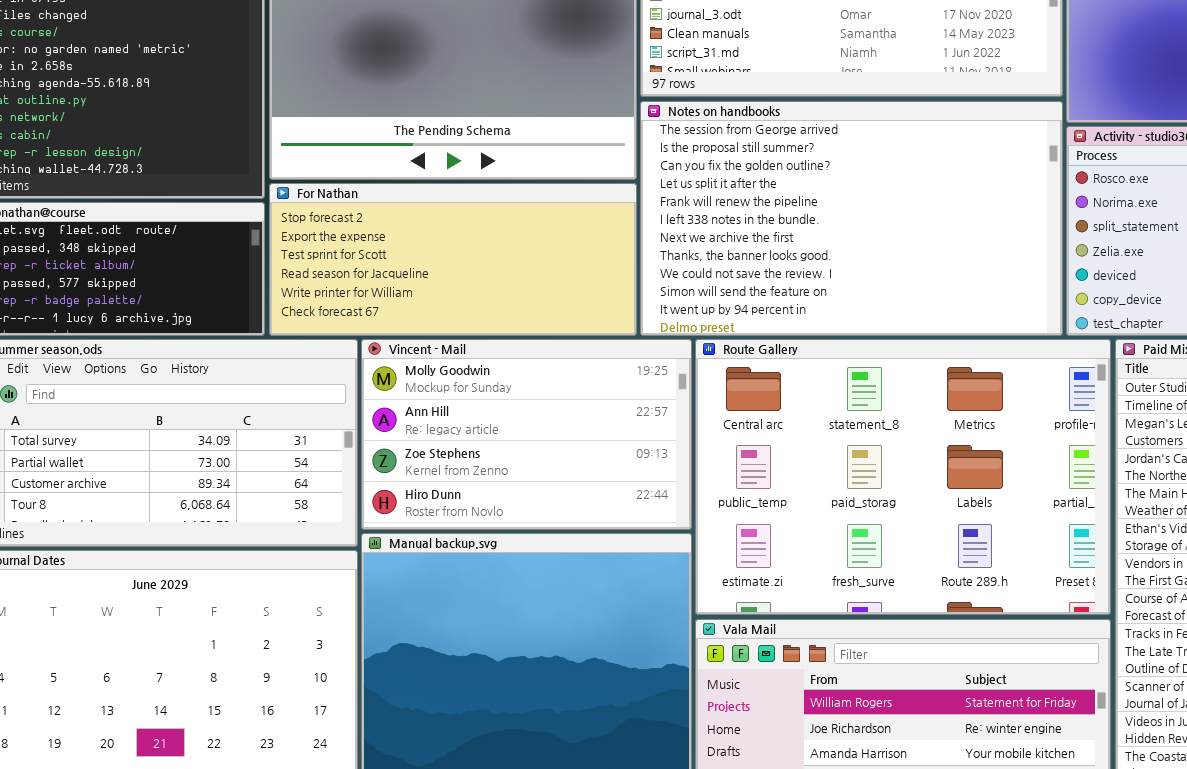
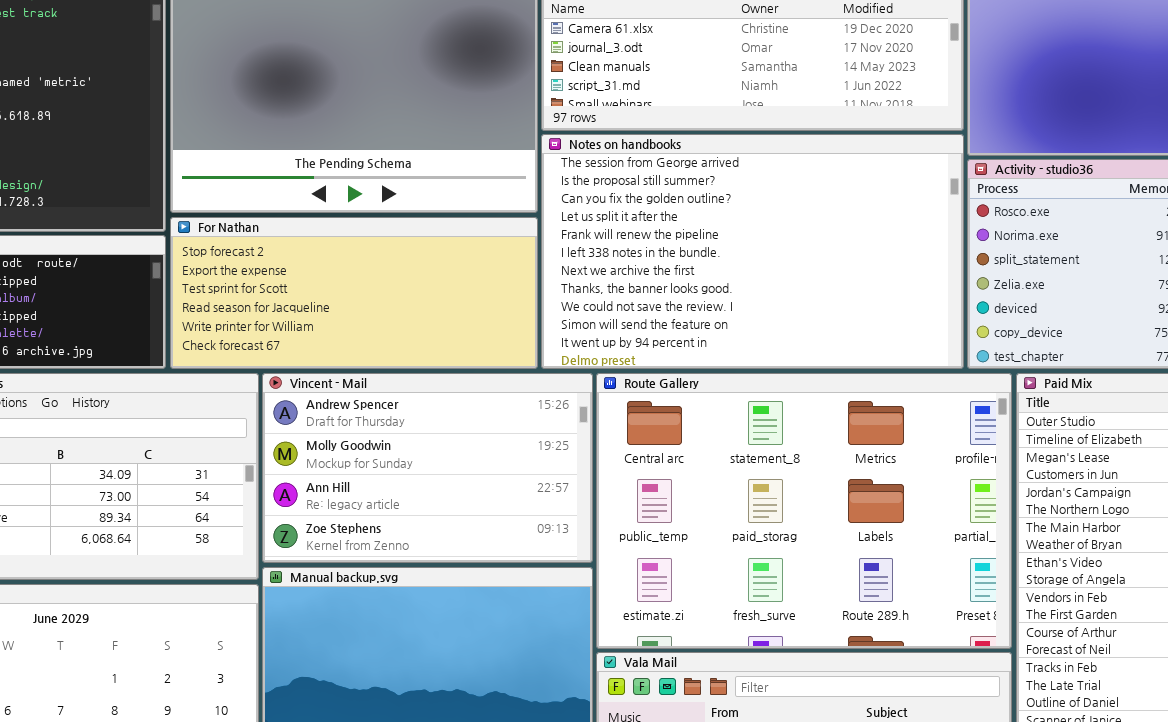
Vincent - Mail: [361,339,692,530] -> [262,373,593,563], scrolled up 1 row

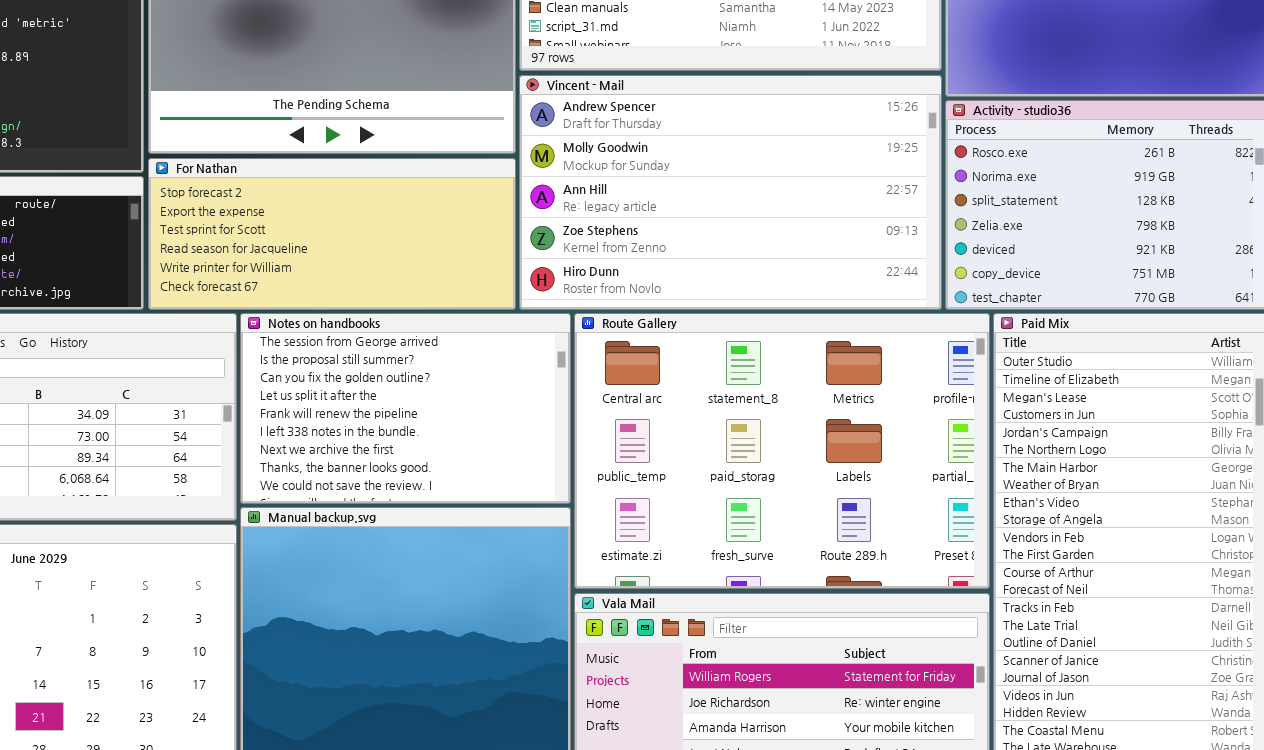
Notes on handbooks: [541,134,964,369] -> [240,313,571,504], moved, resized
Vincent - Mail: [262,373,593,563] -> [519,75,942,310], moved, resized

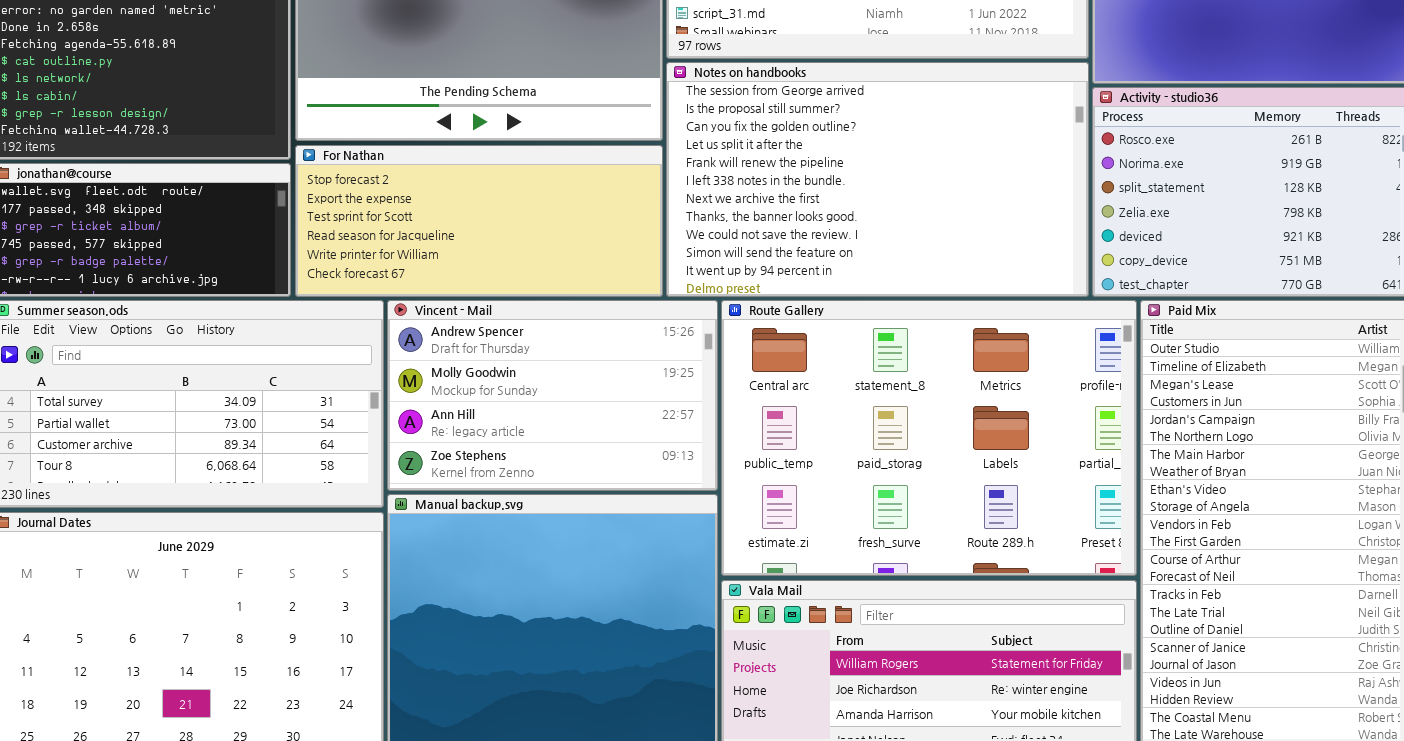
Vincent - Mail: [519,75,942,310] -> [387,300,718,491], moved, resized
Notes on handbooks: [240,313,571,504] -> [666,62,1089,297], moved, resized

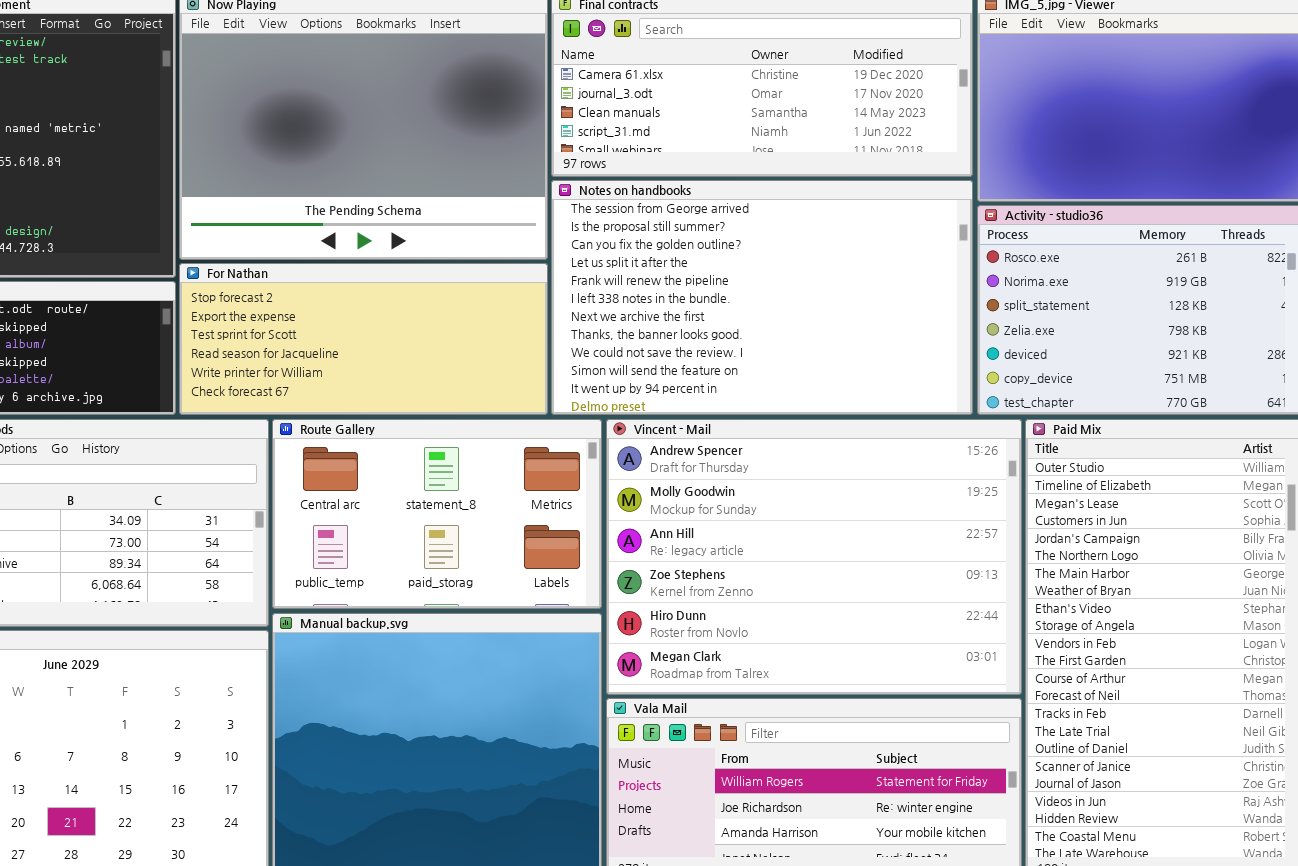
Vincent - Mail: [387,300,718,491] -> [606,419,1022,695], moved, resized
Route Gallery: [721,300,1137,576] -> [272,419,602,609], moved, resized

